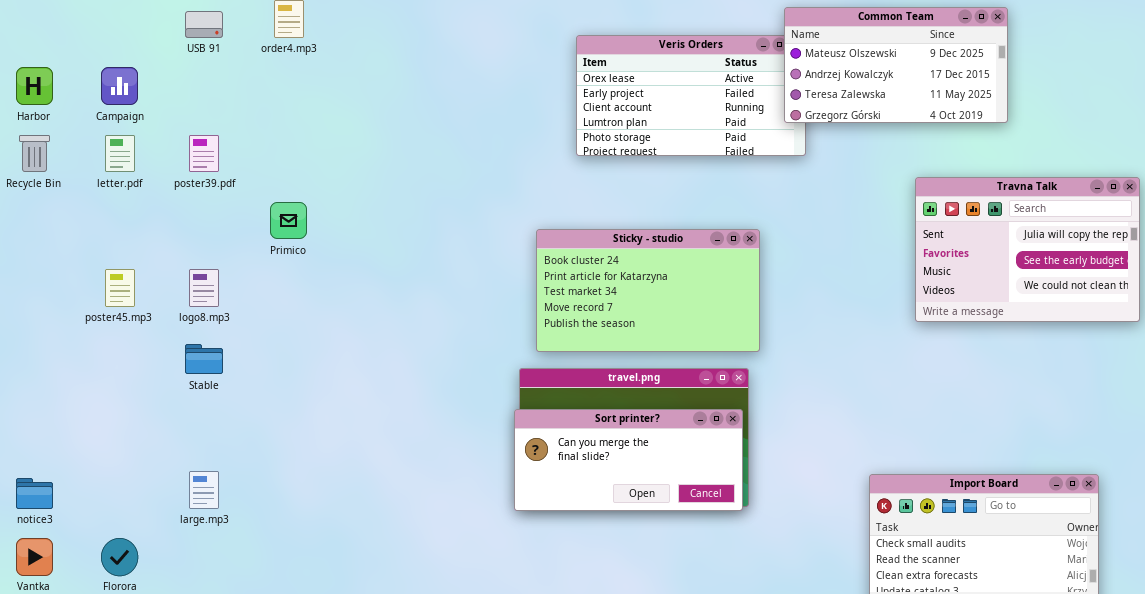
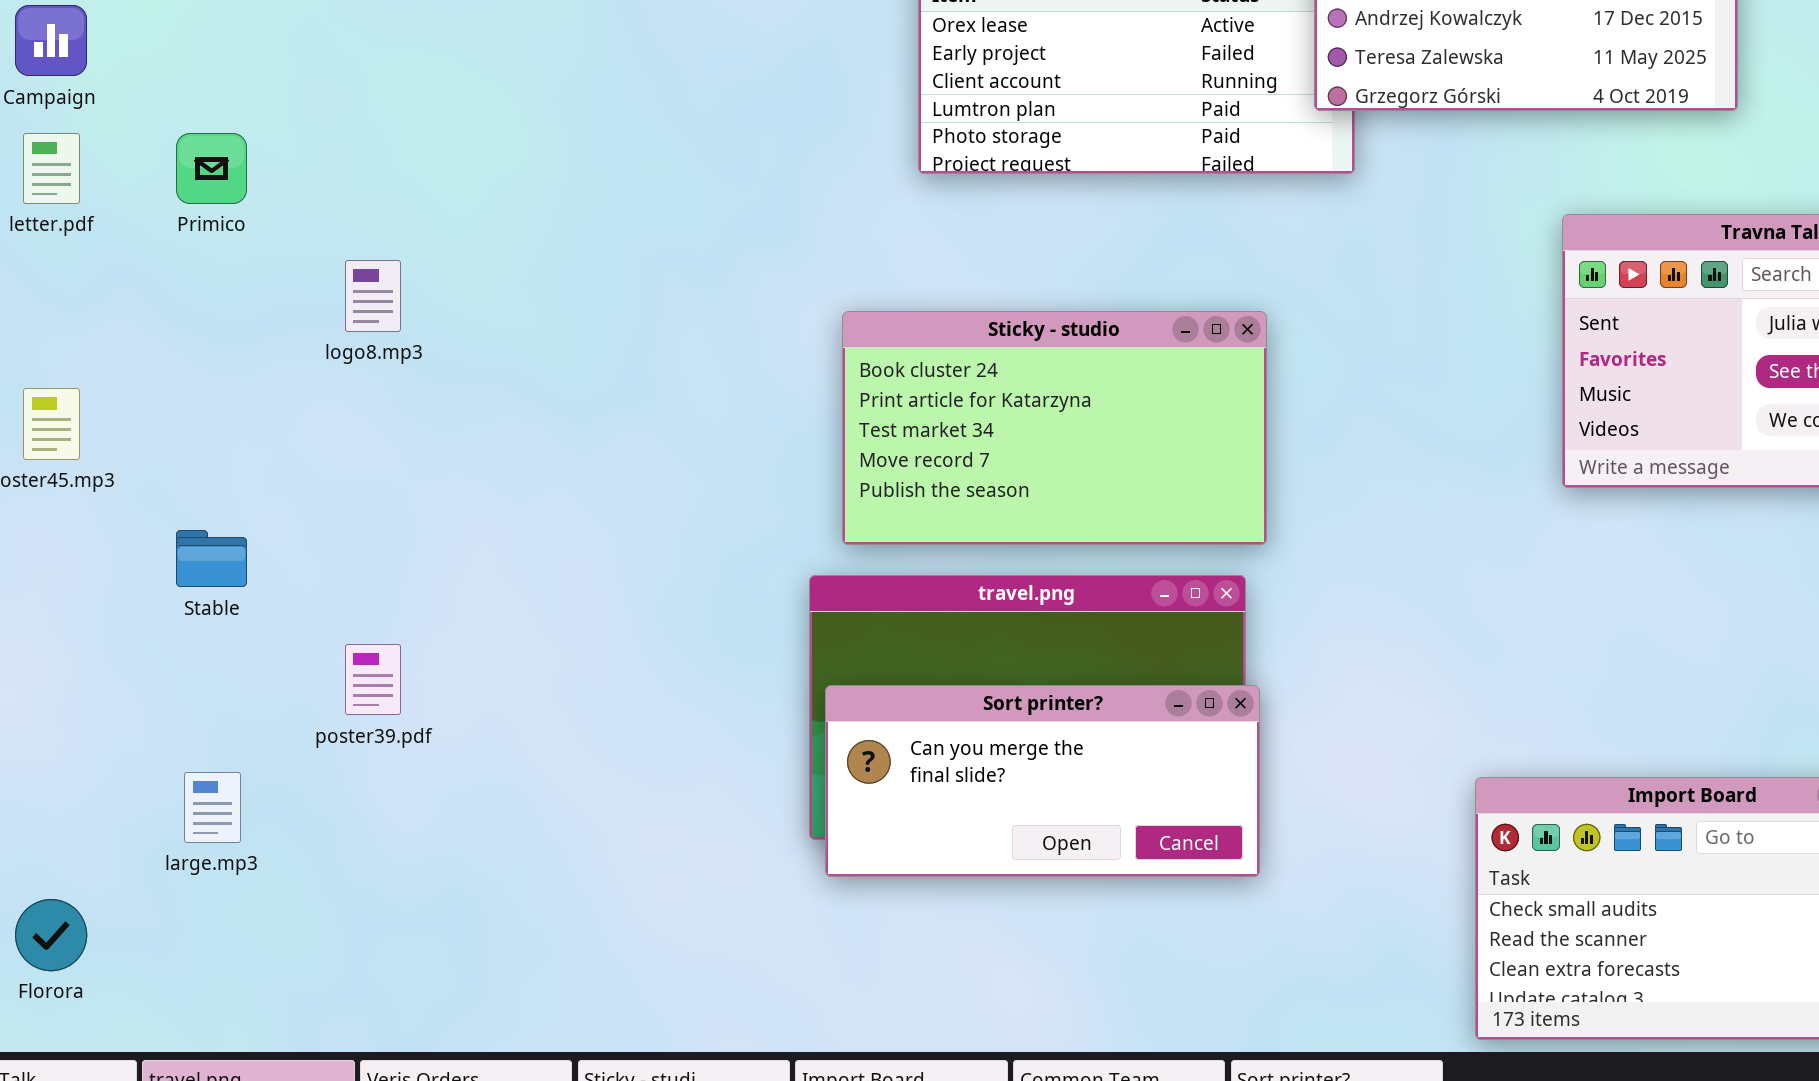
poster39.pdf: [189,135,219,172] -> [345,644,401,715], moved
Primico: [270,202,307,239] -> [176,133,247,204], moved
logo8.mp3: [189,269,219,307] -> [345,260,401,332], moved
Sort printer?: [514,409,743,511] -> [825,685,1260,877], moved

